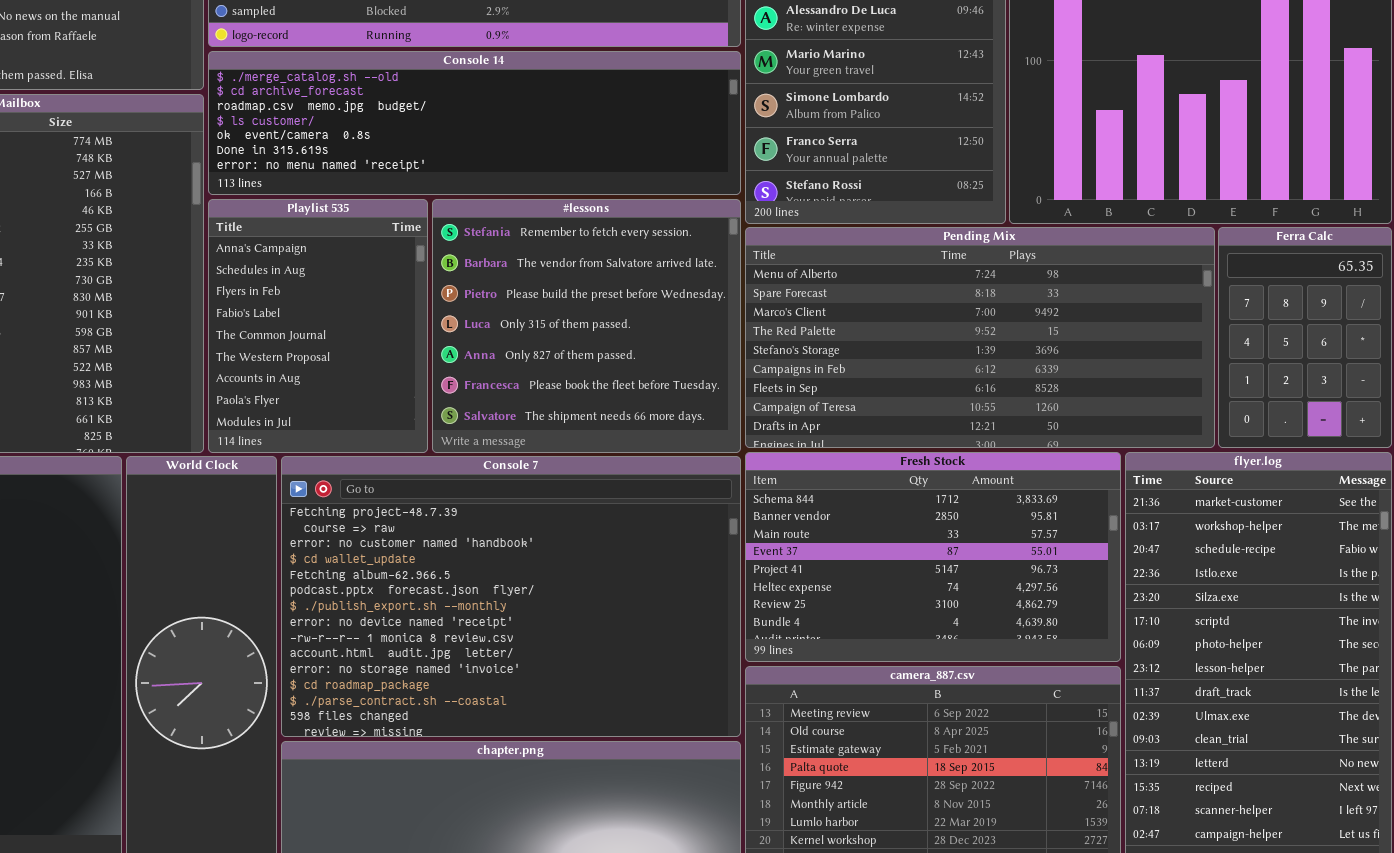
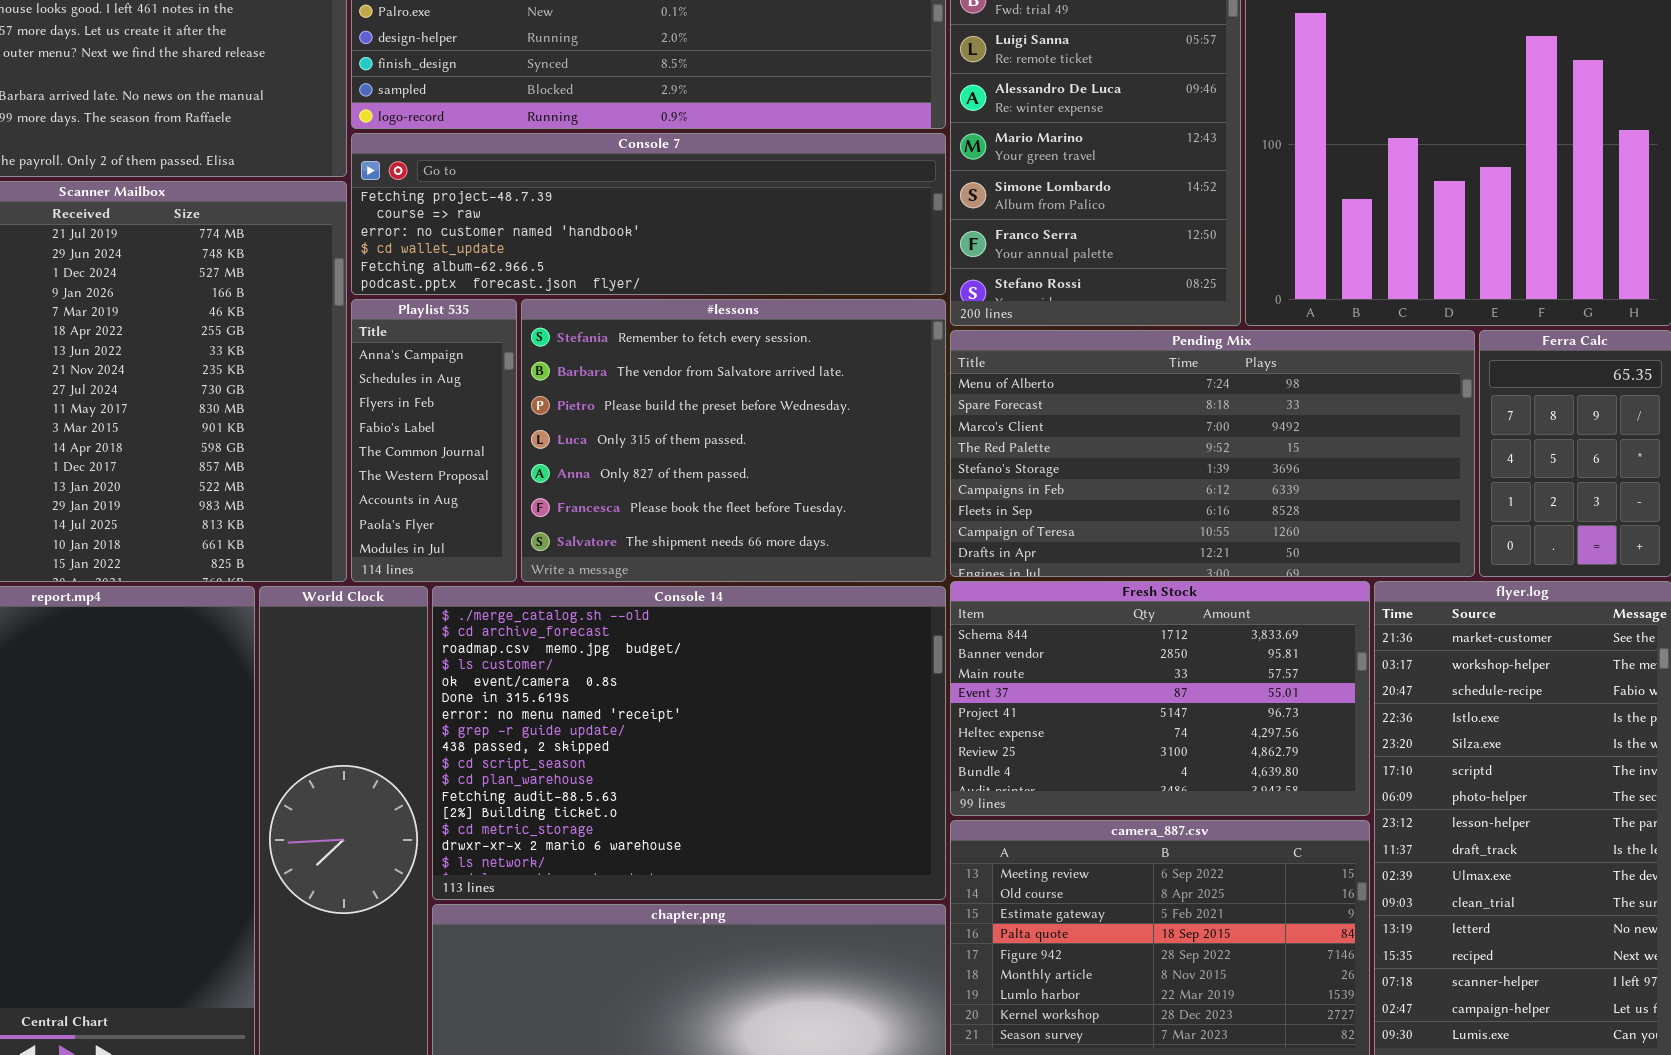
Console 14: [208,51,741,195] -> [432,586,946,900], moved, resized
Playlist 535: [208,199,428,453] -> [351,299,517,582], resized
#lessons: [432,199,741,453] -> [521,299,946,582], resized
Console 7: [281,456,741,737] -> [351,133,946,295], moved, resized

